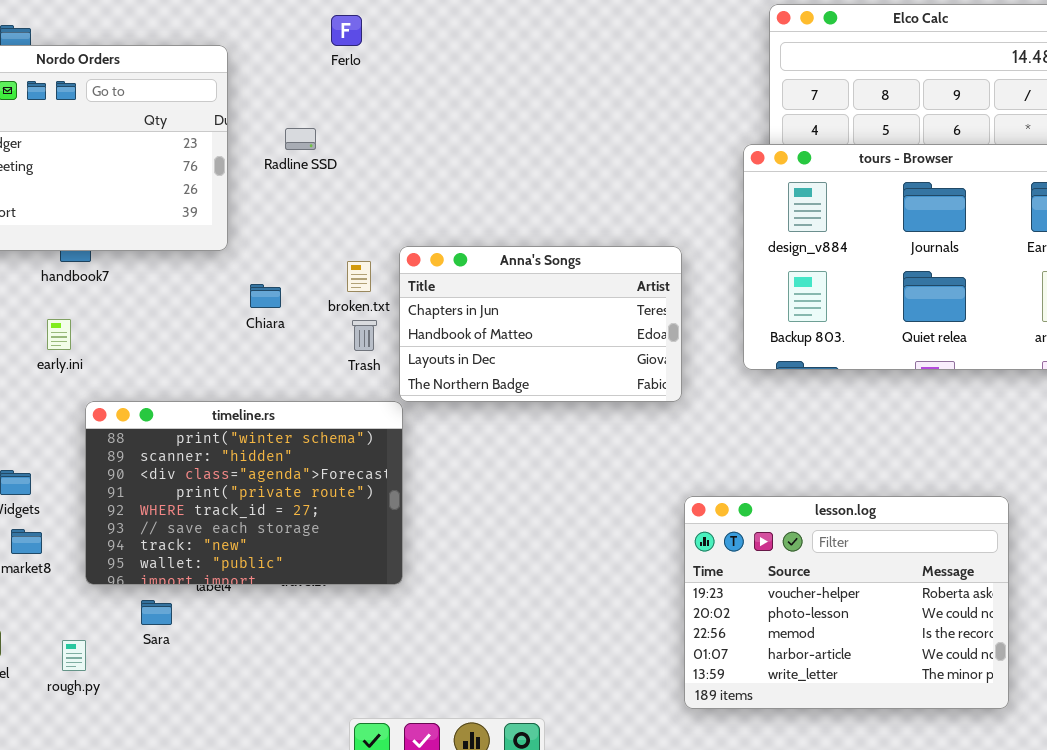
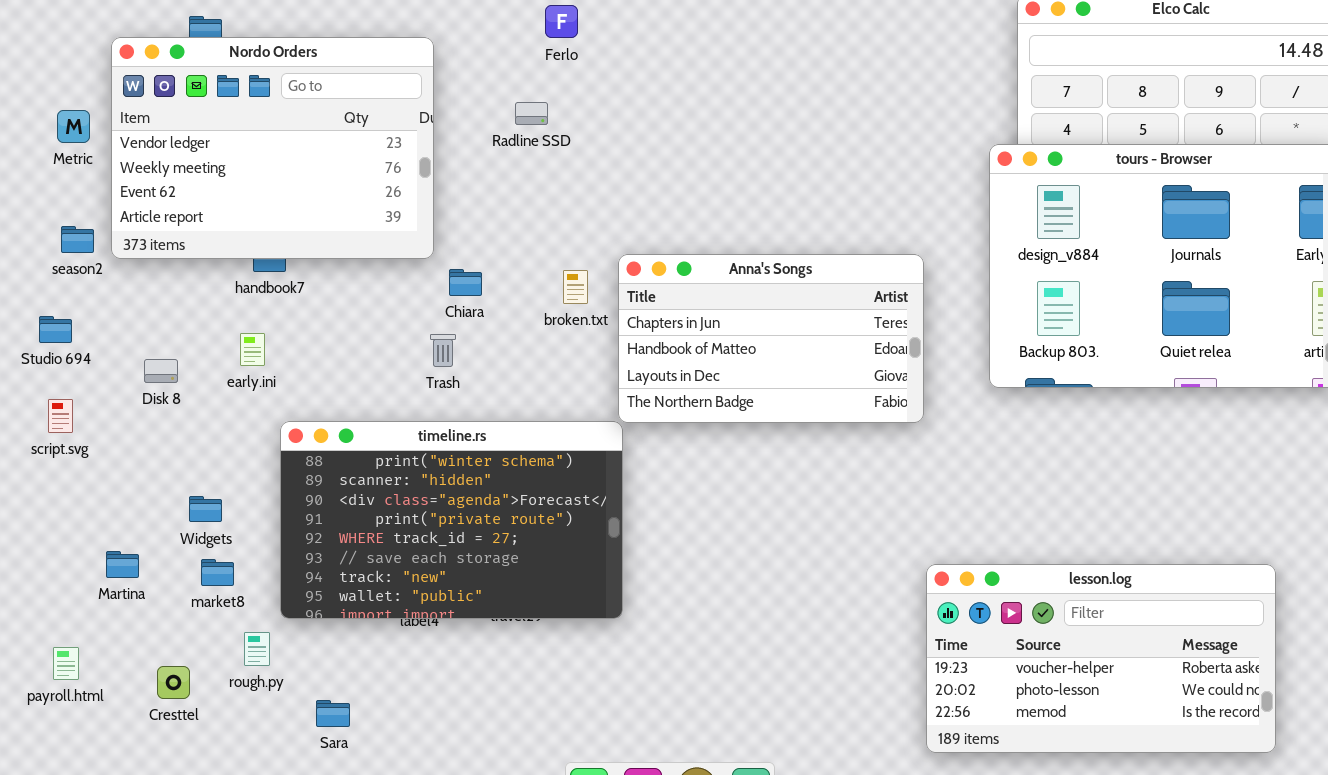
Radline SSD: [285,128,316,150] -> [515,102,548,125], moved
Chiara: [250,284,281,308] -> [449,269,482,296], moved
Trash: [352,320,377,351] -> [430,334,456,367], moved
lesson.log: [684,496,1009,709] -> [926,564,1276,753], resized
Sara: [141,600,172,625] -> [316,700,350,727], moved
rough.py: [62,640,86,671] -> [244,632,270,666], moved

